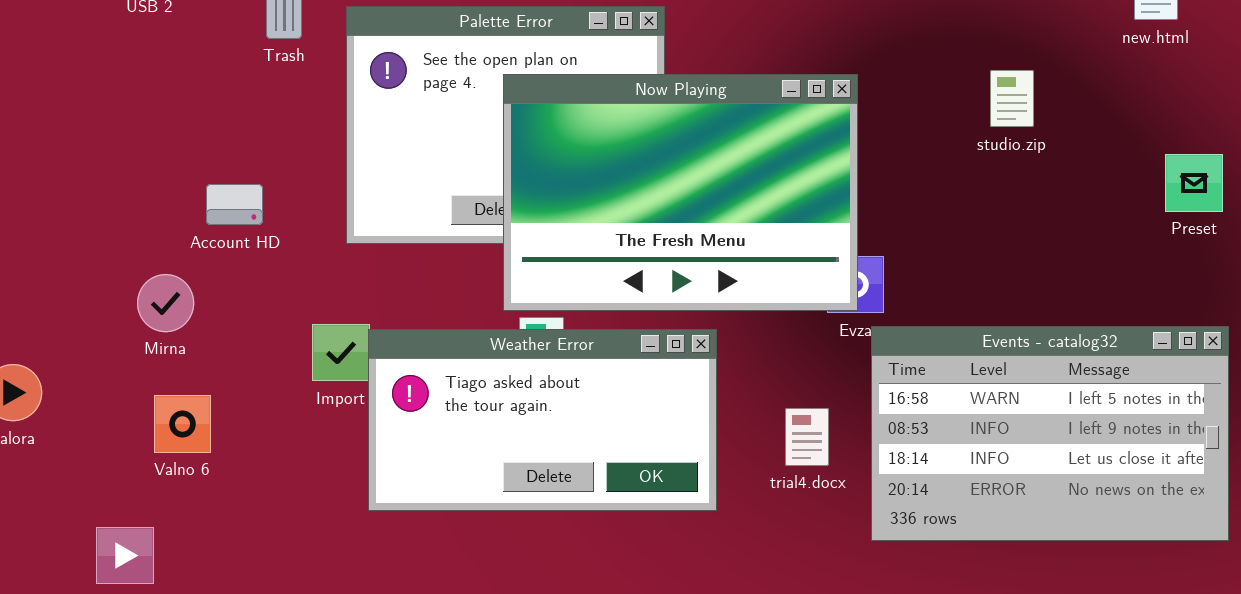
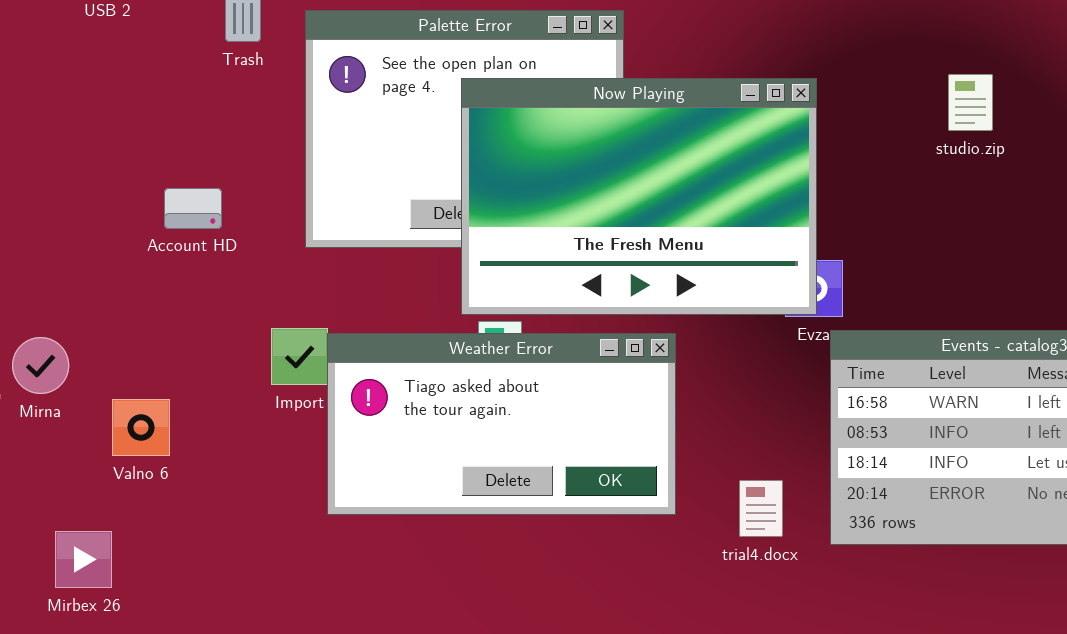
Mirna: [137,274,194,332] -> [12,337,69,394], moved
trial4.docx: [785,408,829,466] -> [739,480,783,537], moved

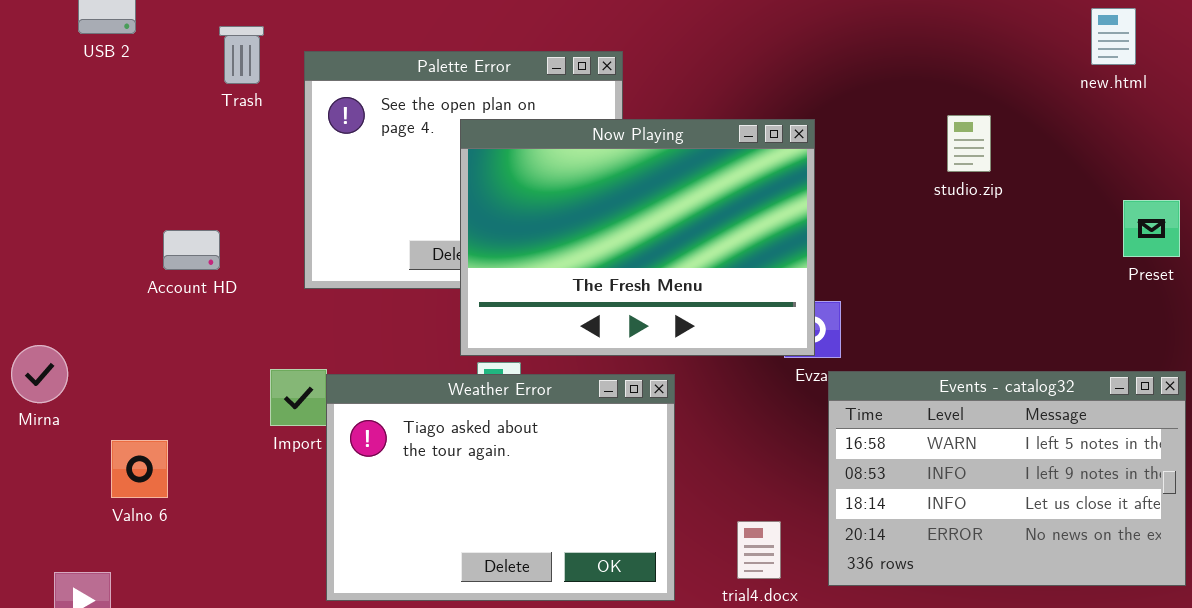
Weather Error: [327,333,676,515] -> [326,374,675,601], resized
Mirna: [12,337,69,394] -> [11,345,68,403], moved

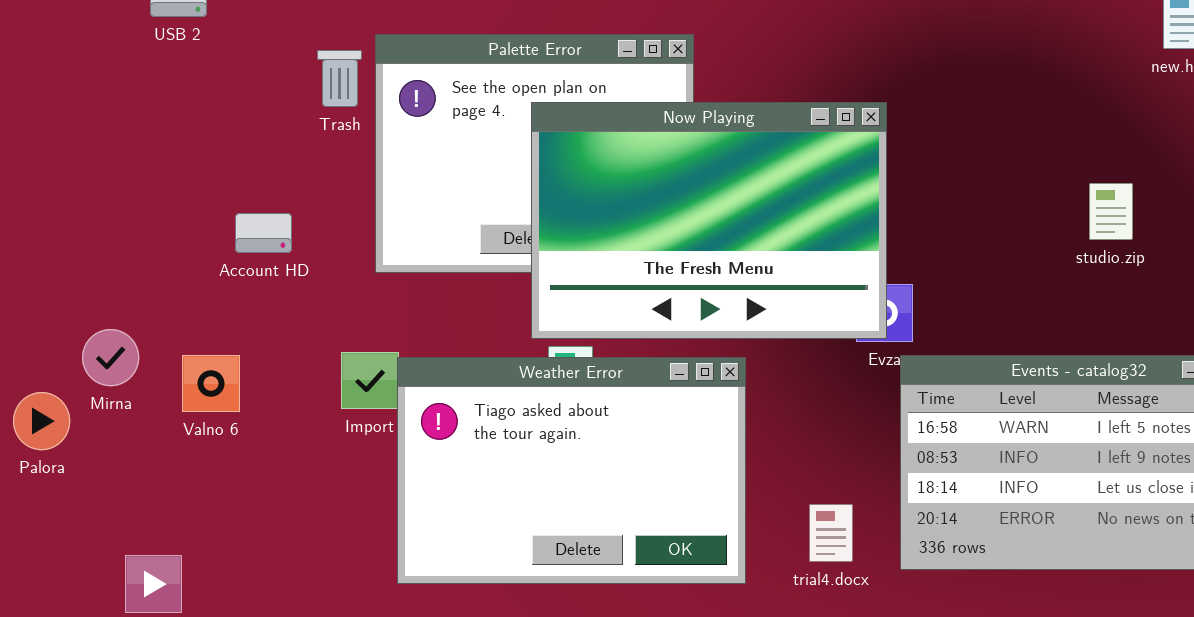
Trash: [219,26,264,84] -> [317,50,362,107], moved
studio.zip: [947,115,991,172] -> [1089,183,1133,240], moved
Valno 6: [111,440,168,498] -> [182,355,240,412], moved

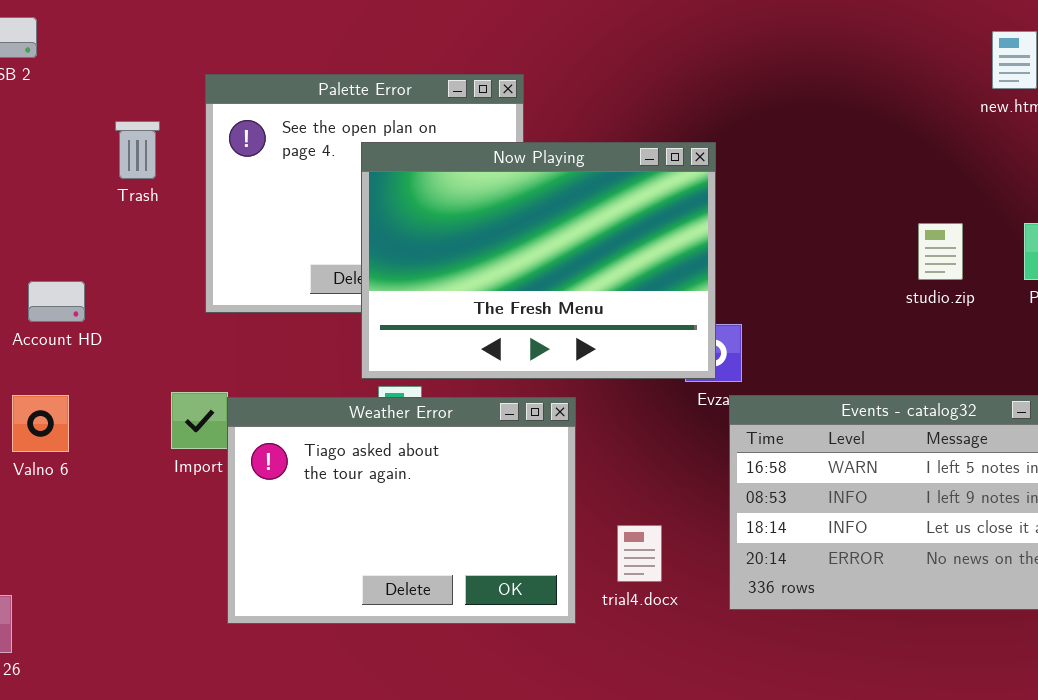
Trash: [317,50,362,107] -> [115,121,160,179], moved
Account HD: [235,213,292,253] -> [28,281,85,322], moved
trial4.docx: [809,504,853,562] -> [617,525,662,582], moved

